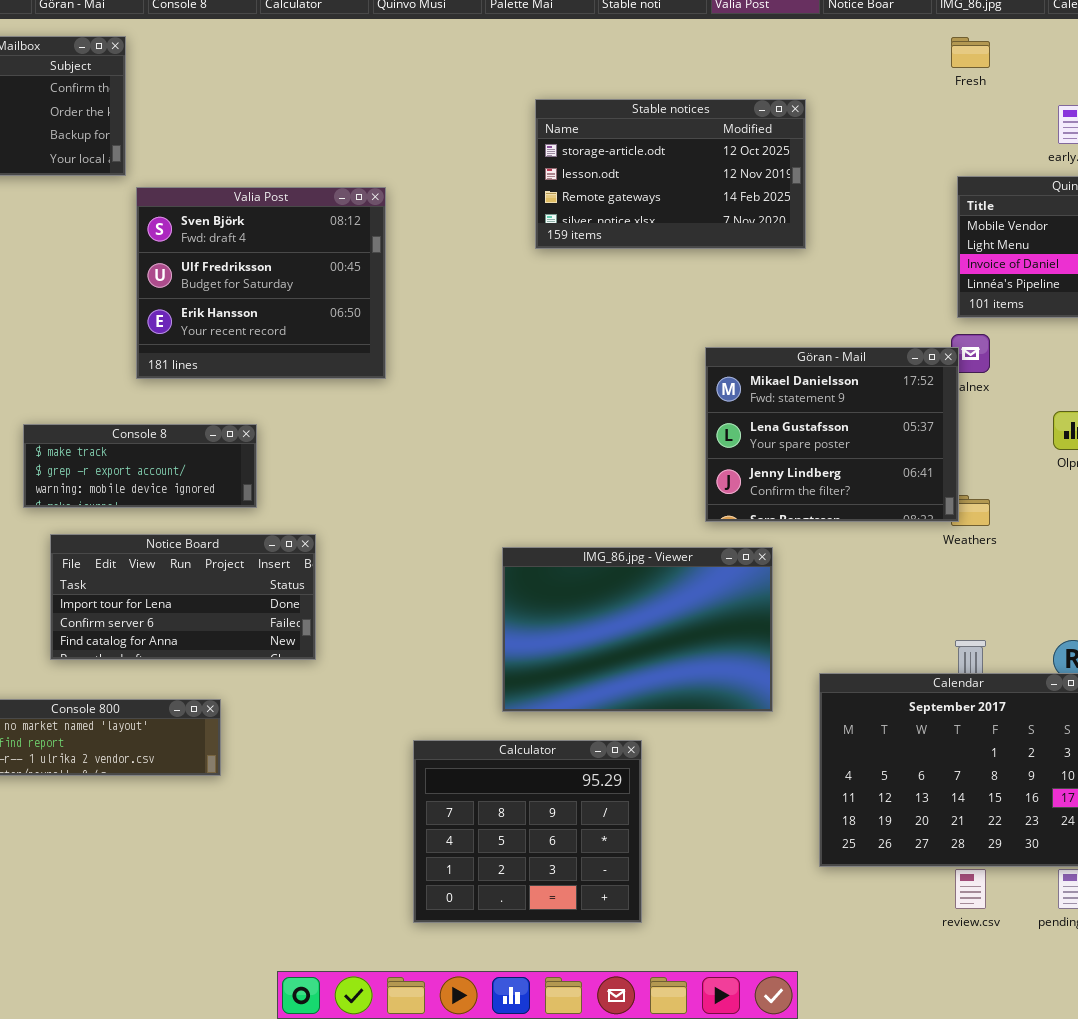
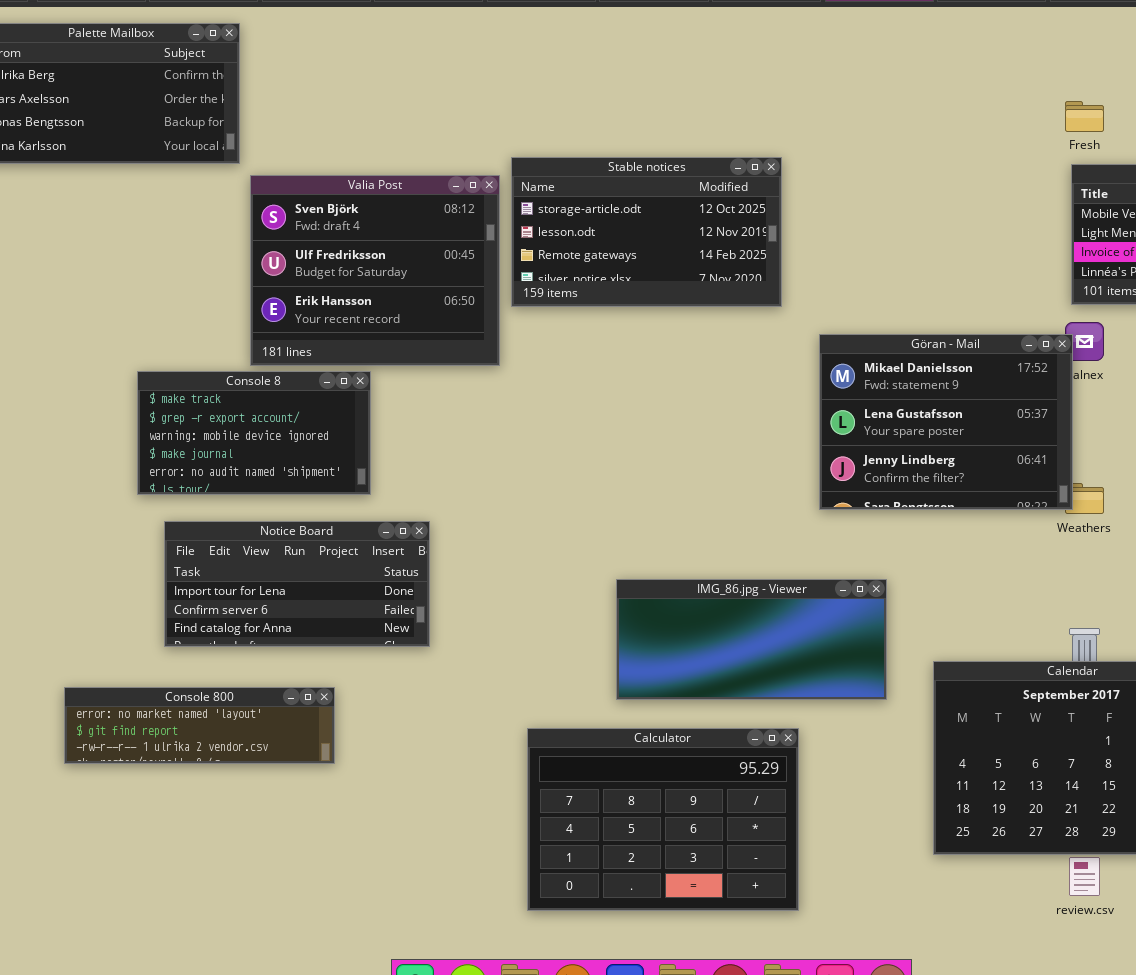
Fresh: [951,37,990,68] -> [1065,101,1104,132], moved
Stable notices: [535,99,806,249] -> [511,157,782,307], moved
Console 8: [23,424,257,508] -> [137,371,371,495], resized
IMG_86.jpg - Viewer: [502,547,773,712] -> [616,579,887,700], resized
Calculator: [413,740,642,923] -> [527,728,799,911], resized

